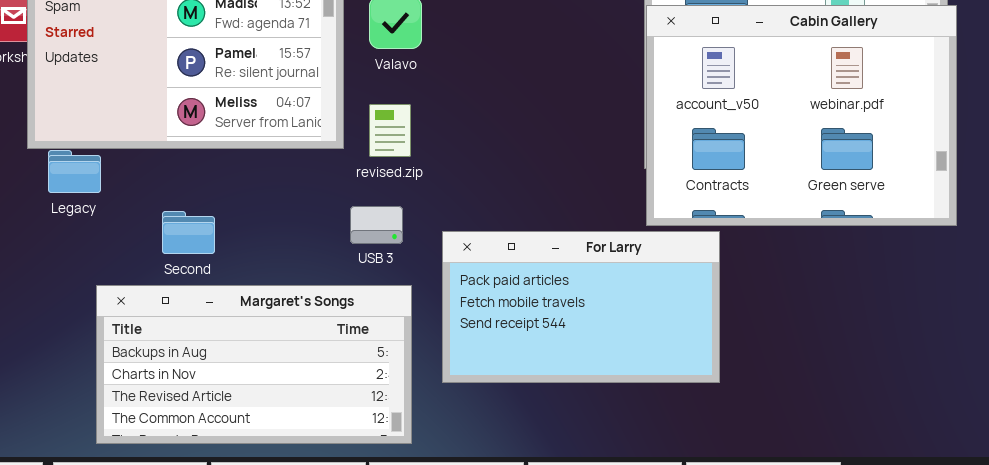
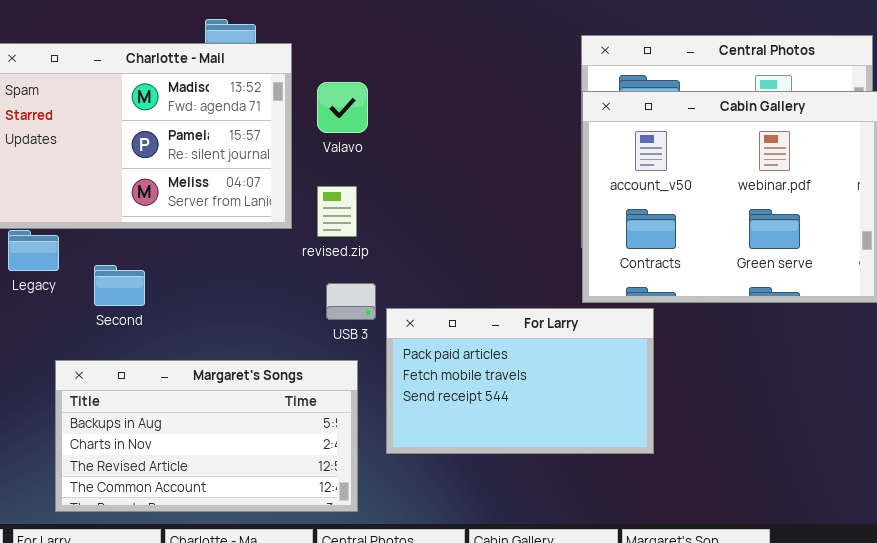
USB 3: [350,206,403,244] -> [326,283,376,320], moved
Second: [162,211,215,254] -> [94,265,145,306], moved

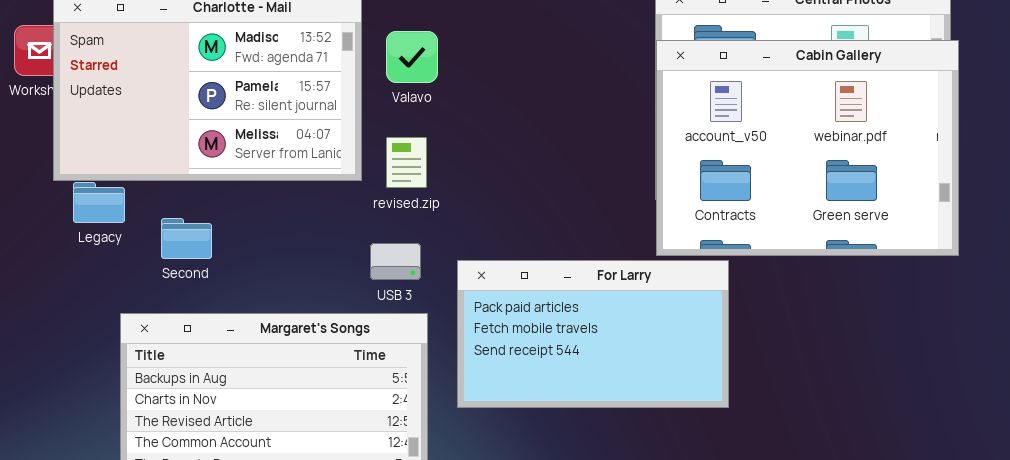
USB 3: [326,283,376,320] -> [370,243,421,280], moved

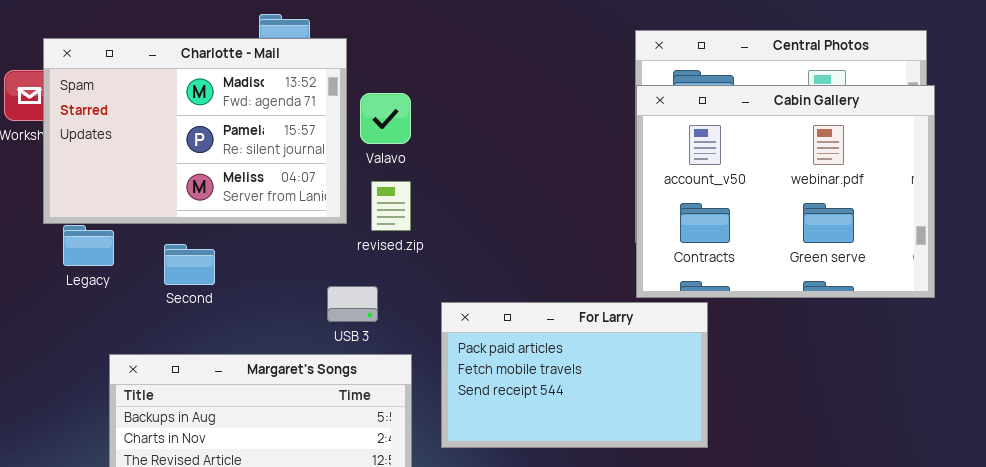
Valavo: [386,31,438,83] -> [360,93,411,144], moved
Second: [161,218,212,259] -> [164,244,215,285], moved
USB 3: [370,243,421,280] -> [327,286,378,322], moved

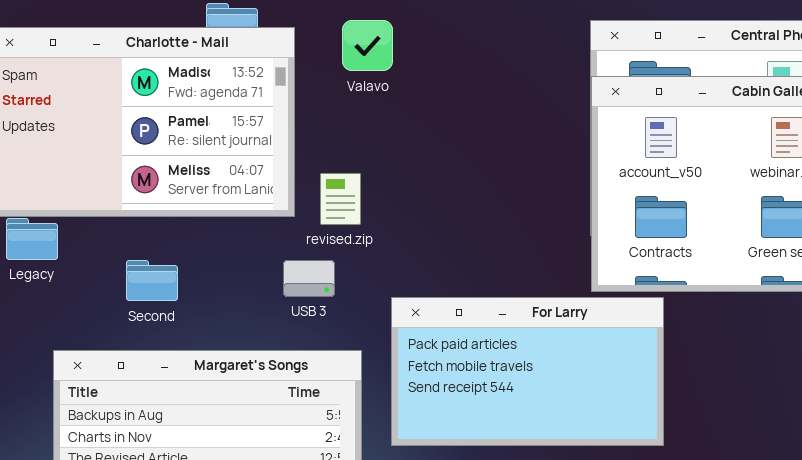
Valavo: [360,93,411,144] -> [342,20,393,71], moved
Second: [164,244,215,285] -> [126,260,178,301], moved
USB 3: [327,286,378,322] -> [283,260,335,297], moved

